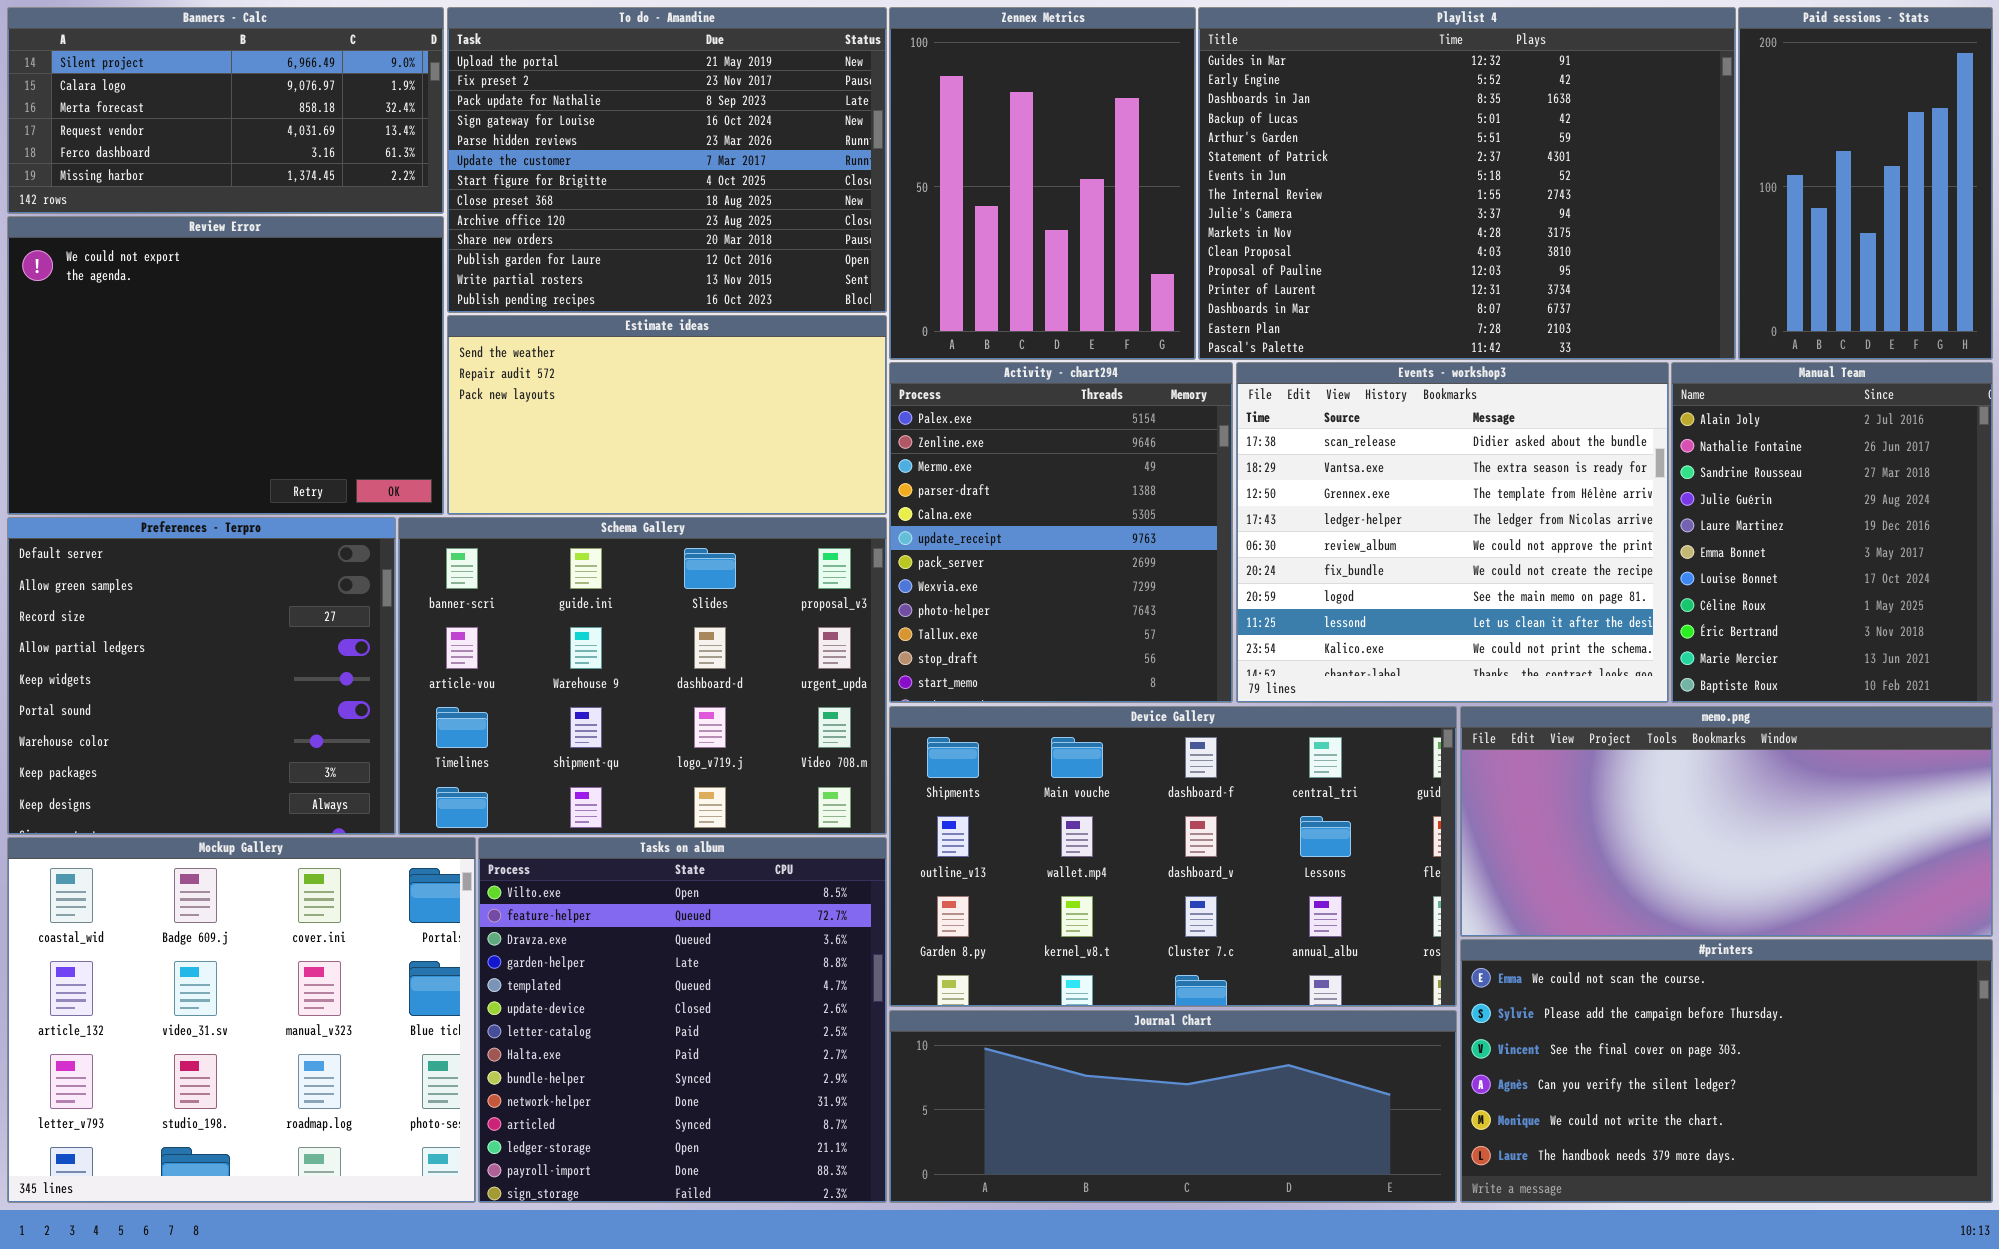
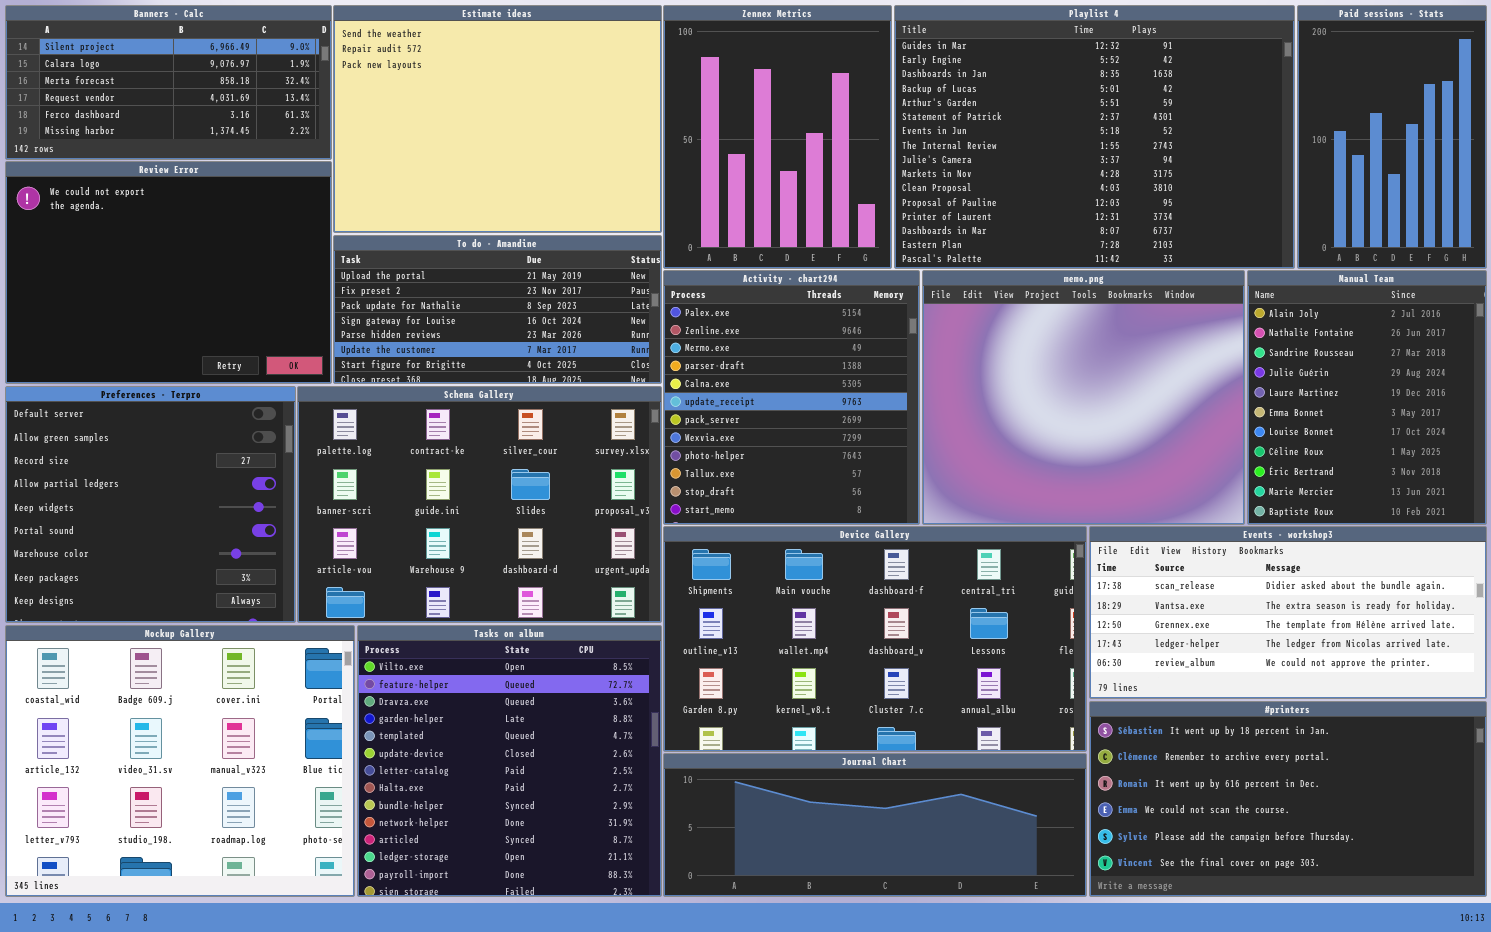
To do - Amandine: [447,7,887,313] -> [333,235,662,384], moved, resized
Estimate ideas: [447,315,887,515] -> [333,5,662,233], moved, resized
Events - workshop3: [1236,362,1669,703] -> [1089,526,1487,699], moved, resized
Schema Gallery: [398,517,887,835] -> [297,386,662,623], scrolled up 1 row
memo.png: [1460,706,1993,937] -> [922,270,1245,525], moved, resized
#printers: [1460,939,1993,1203] -> [1089,701,1487,897], scrolled up 3 rows

